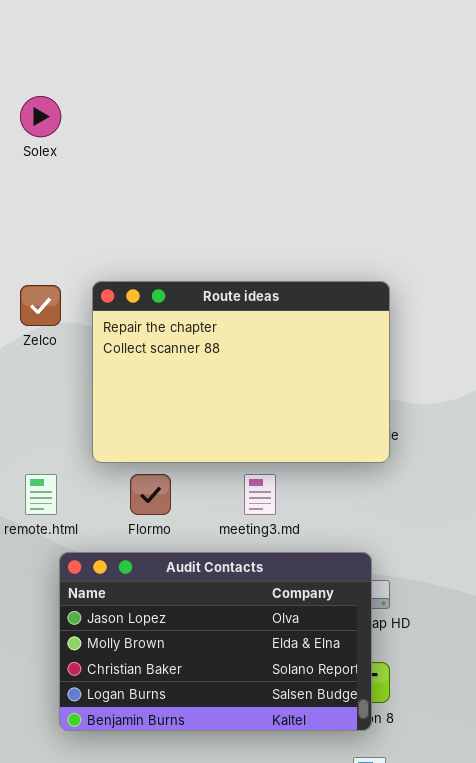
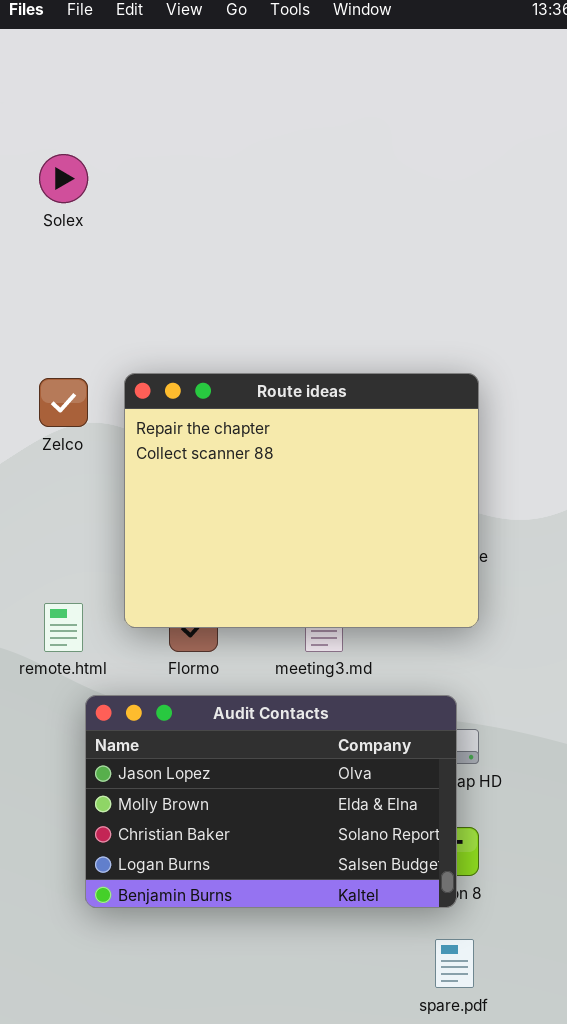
Route ideas: [92,281,390,463] -> [124,373,479,628], resized

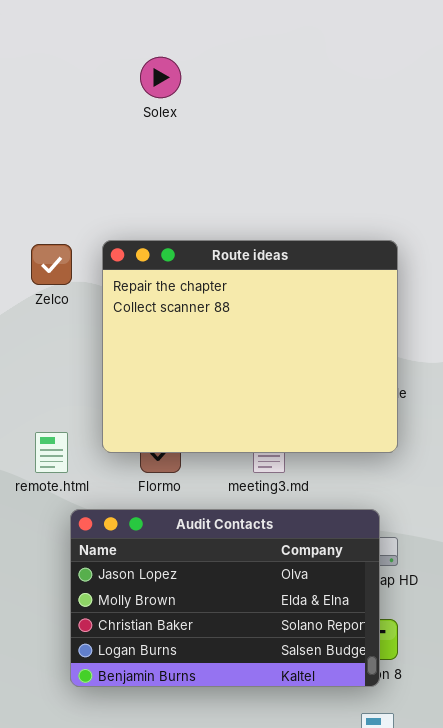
Solex: [39,154,88,203] -> [140,57,181,98], moved

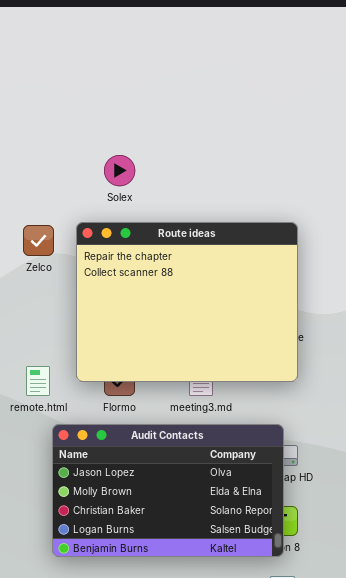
Solex: [140,57,181,98] -> [104,155,135,186], moved

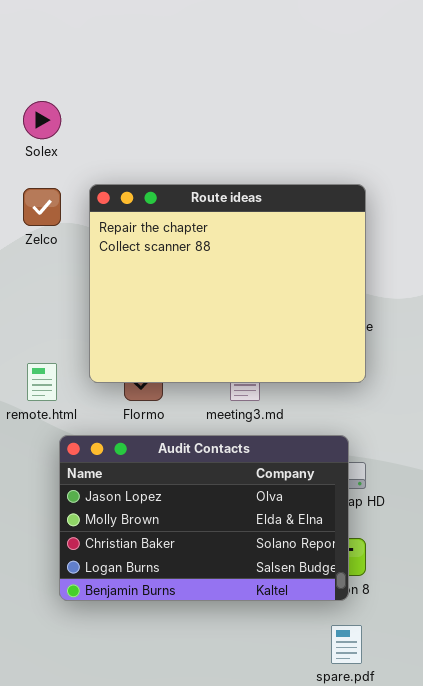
Solex: [104,155,135,186] -> [23,101,61,139], moved

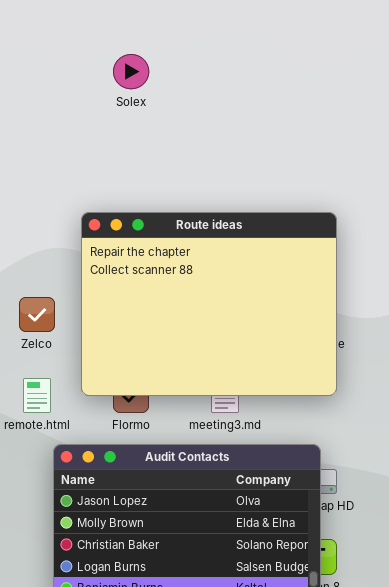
Solex: [23,101,61,139] -> [113,54,149,89], moved
Zelco: [23,188,61,226] -> [19,297,55,332], moved

